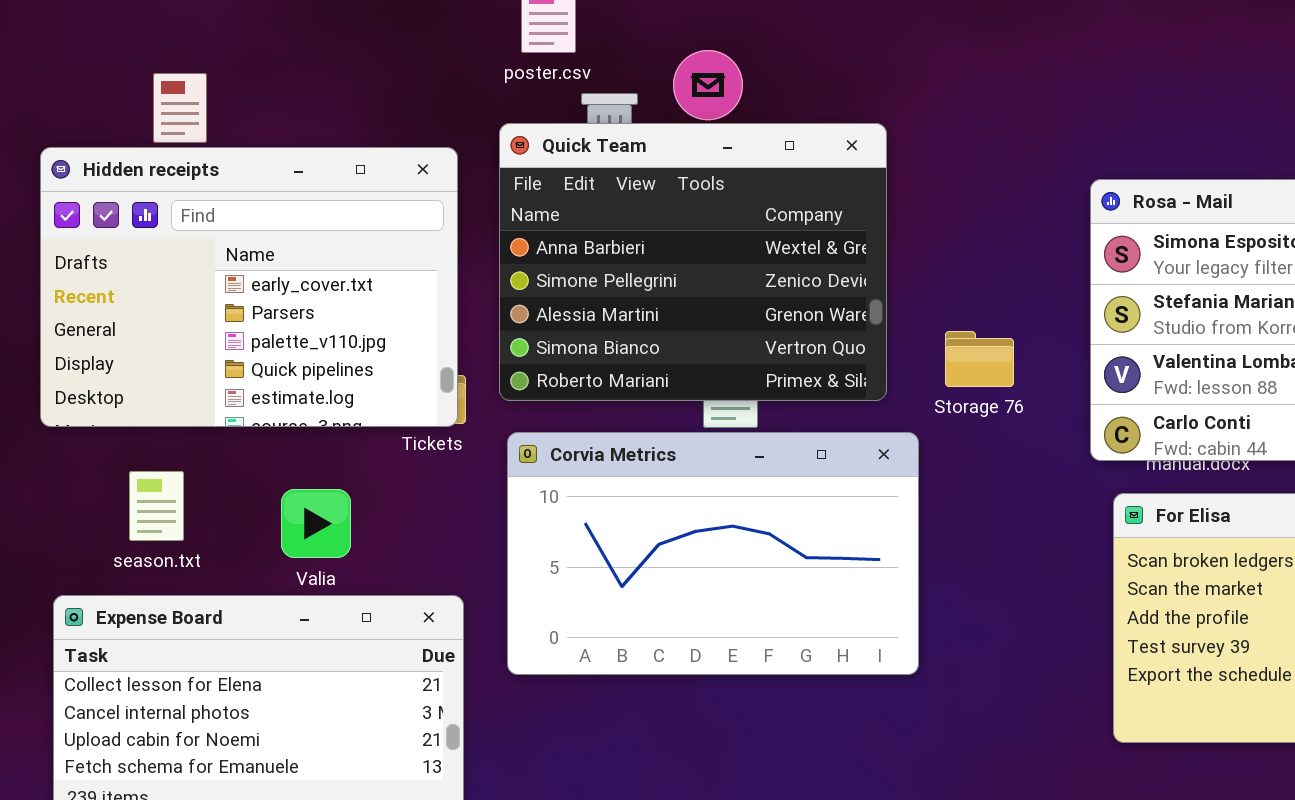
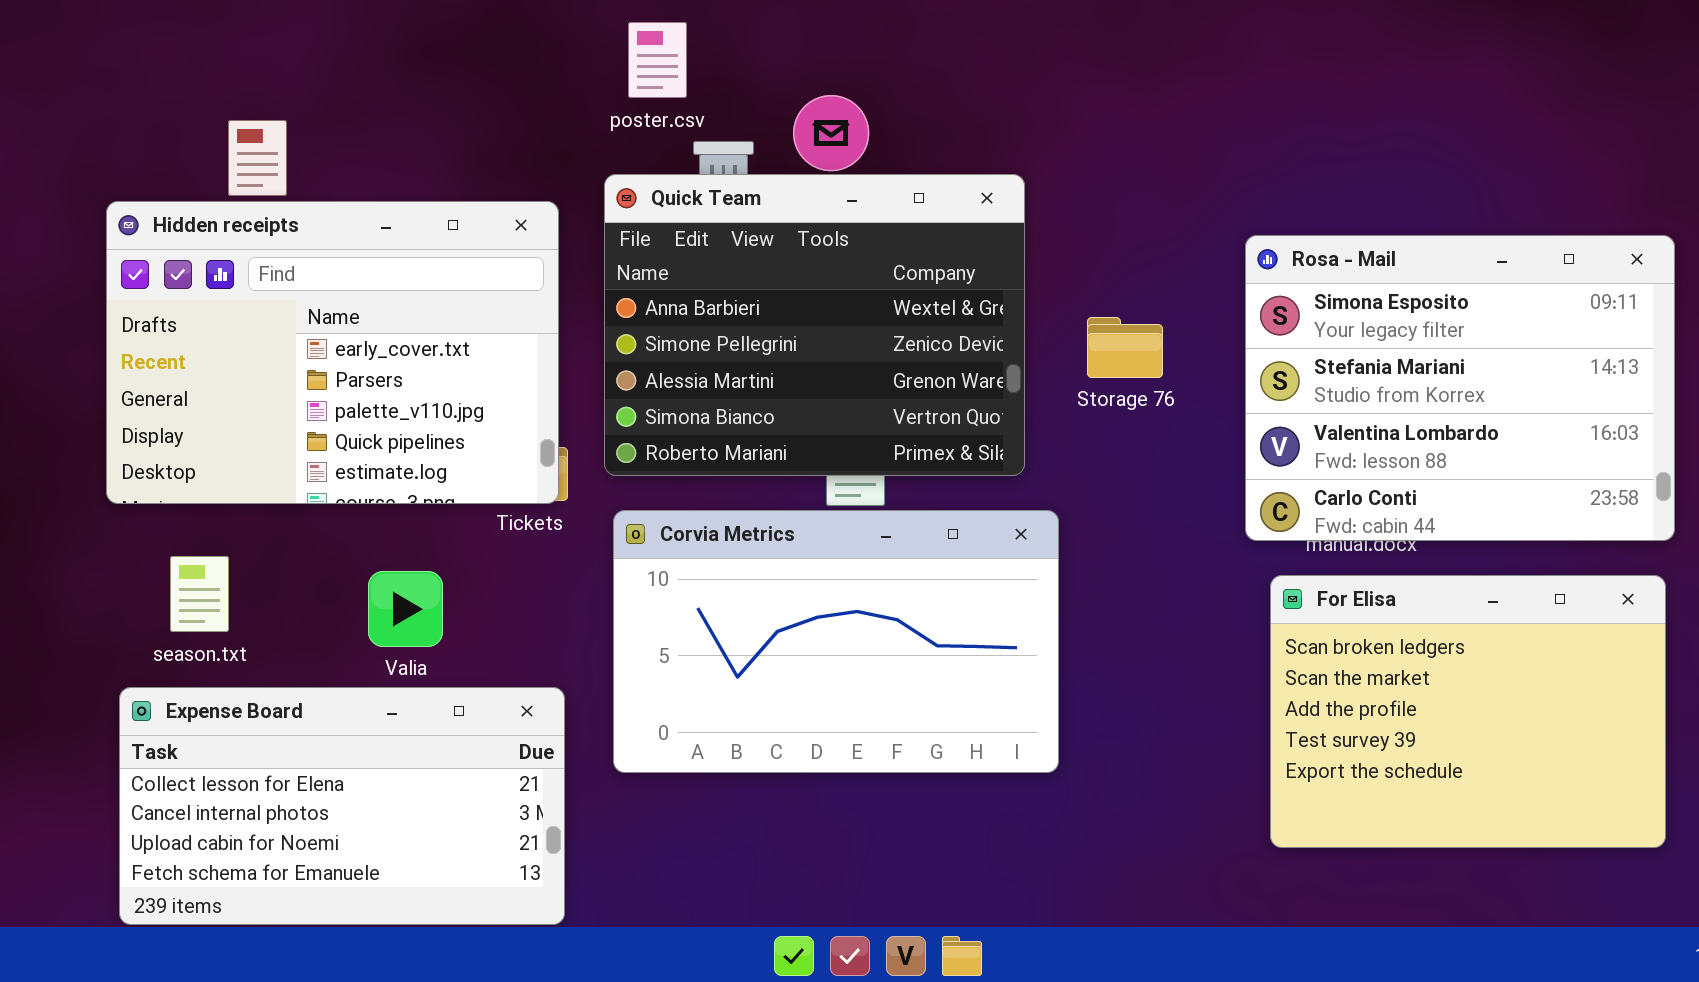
Storage 76: [945,331,1014,387] -> [1087,317,1163,378], moved
season.txt: [129,471,184,541] -> [170,556,229,632], moved

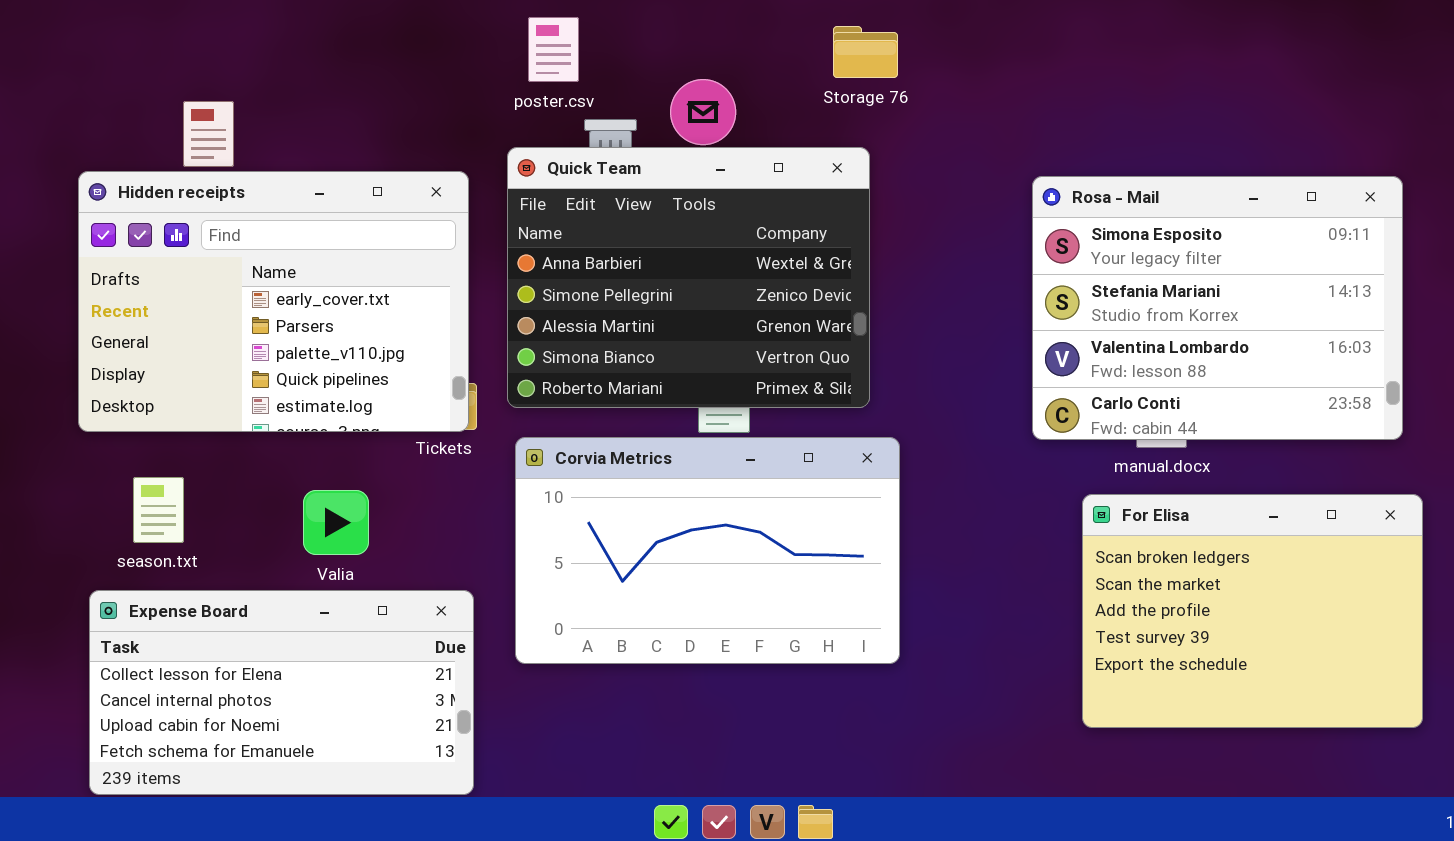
Rosa - Mail: [1245,235,1675,541] -> [1032,176,1403,440], moved
Storage 76: [1087,317,1163,378] -> [833,26,898,78], moved

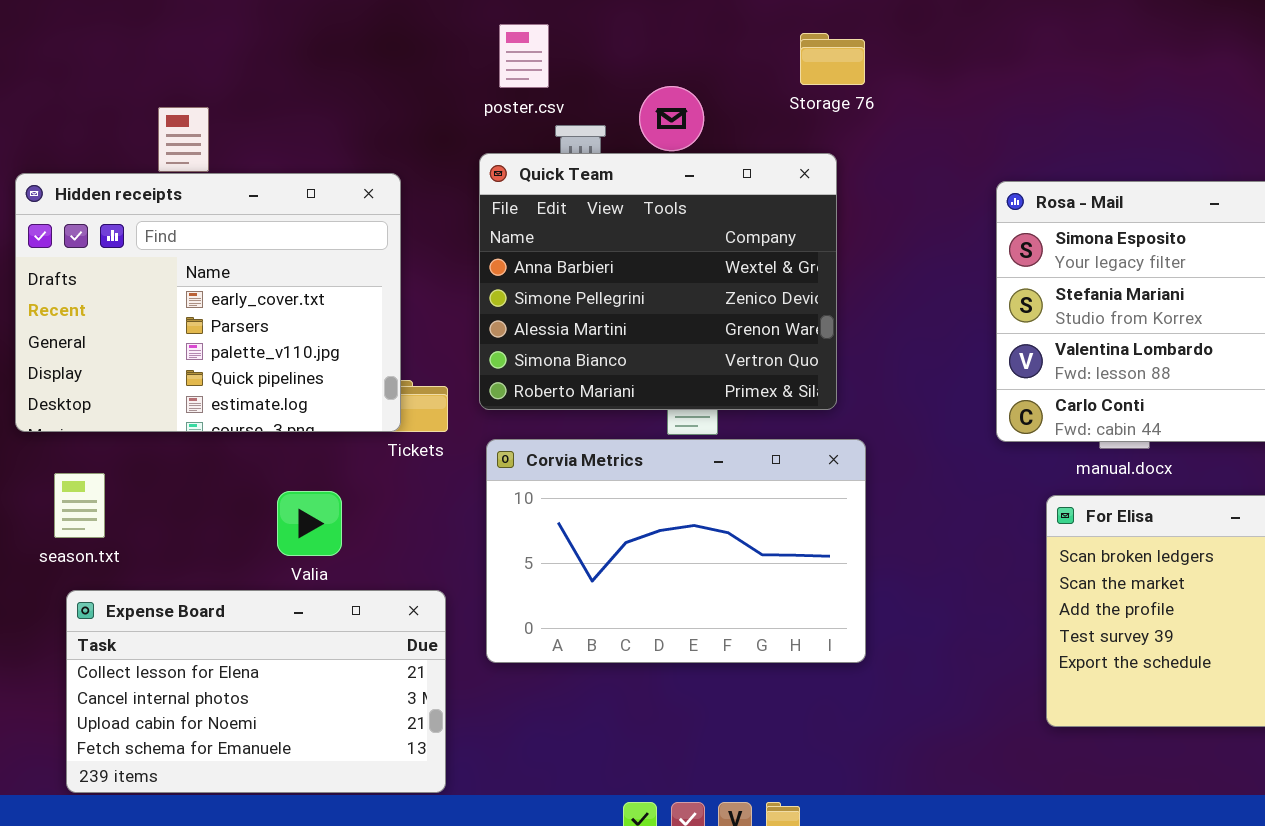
Hidden receipts: [78,171,469,432] -> [15,173,401,432], moved
season.txt: [133,477,184,543] -> [54,473,105,538], moved

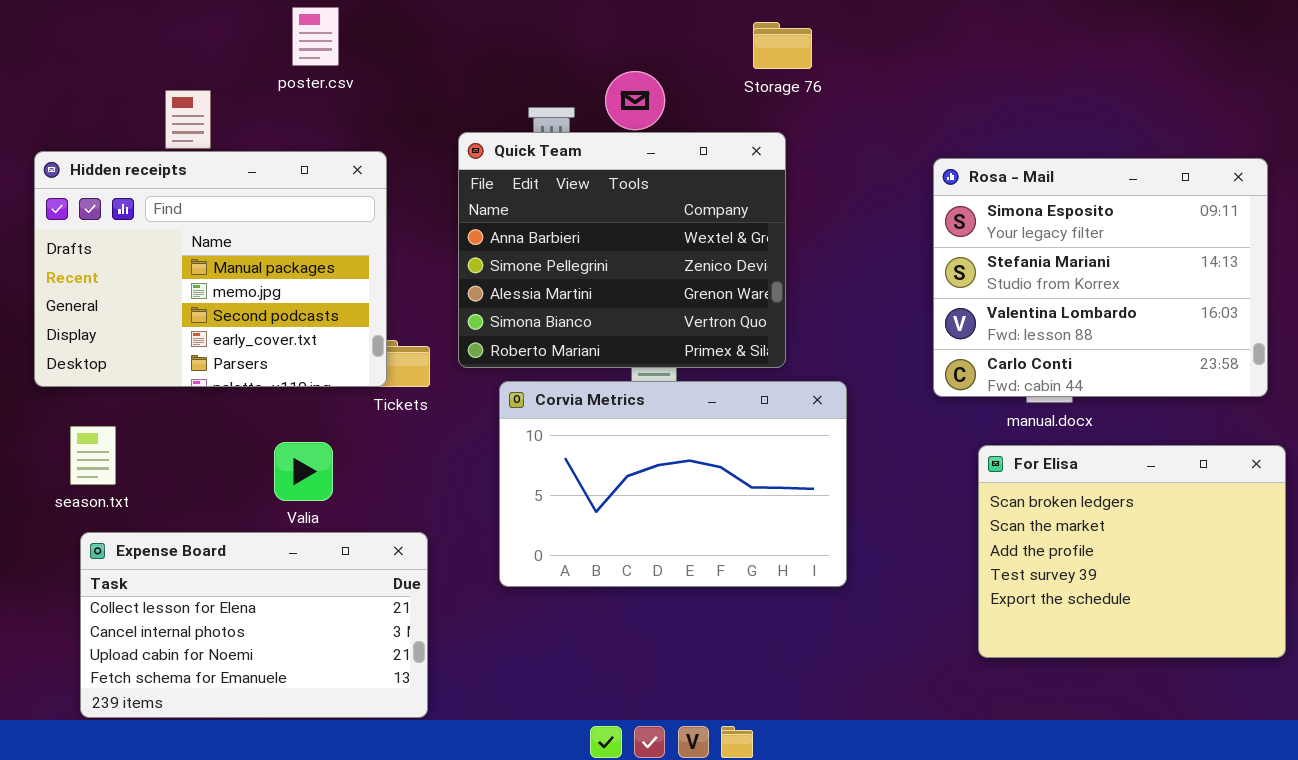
poster.csv: [499,24,549,88] -> [292,7,339,66], moved
Hidden receipts: [15,173,401,432] -> [34,151,387,387], scrolled up 3 rows
Corvia Metrics: [486,439,866,663] -> [499,381,847,587], moved

